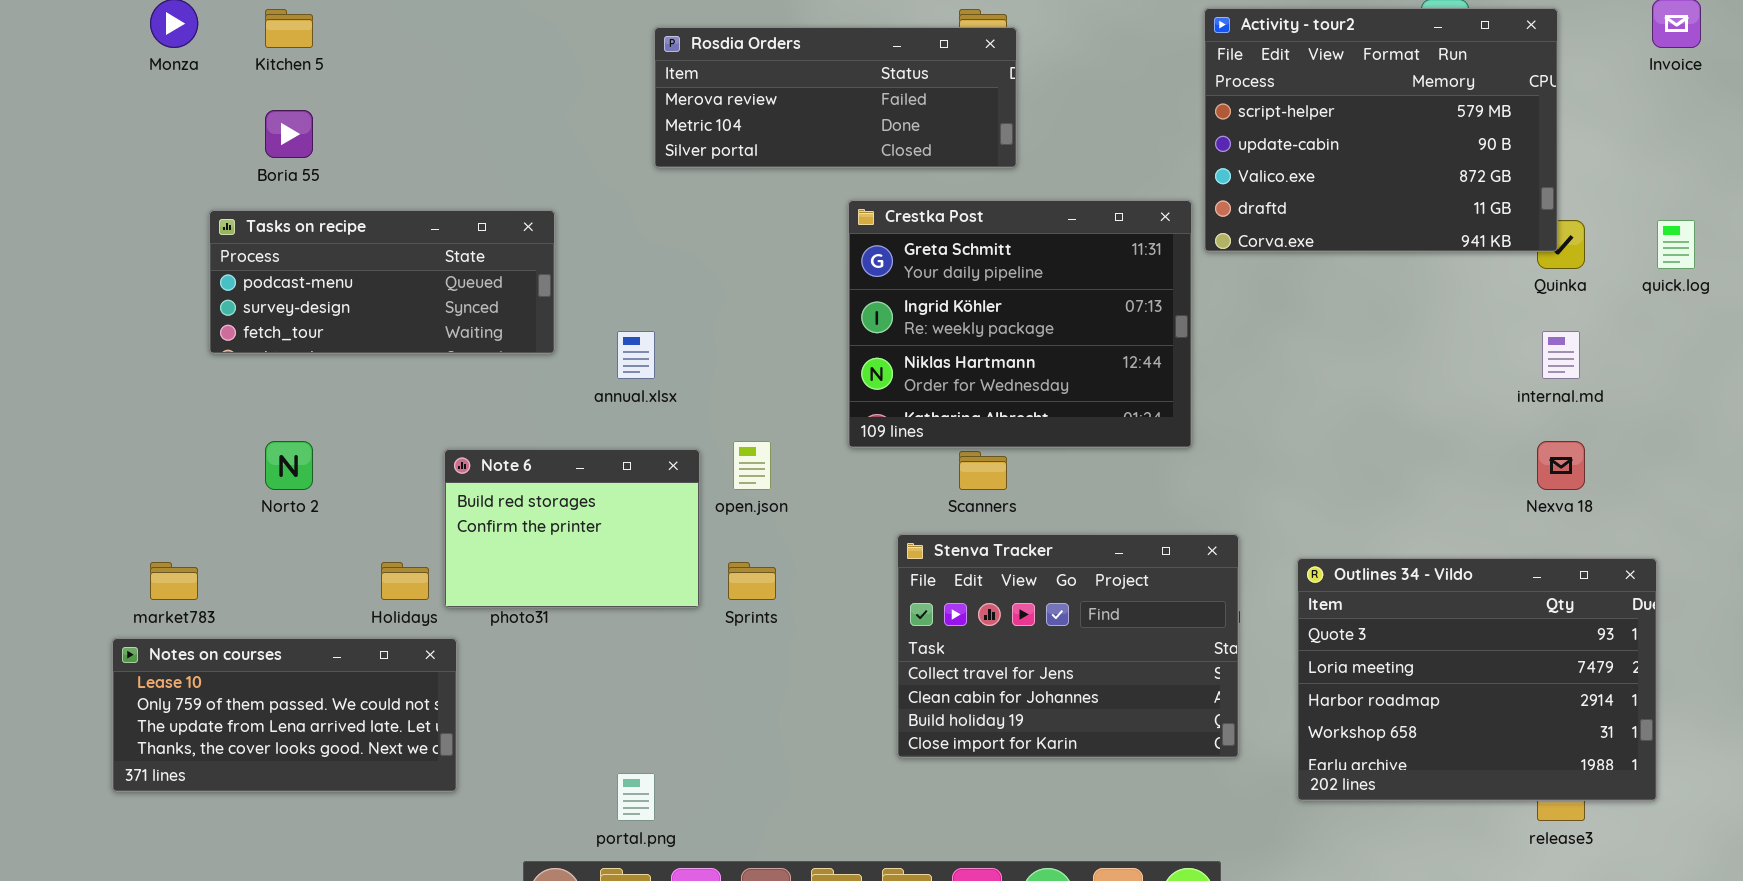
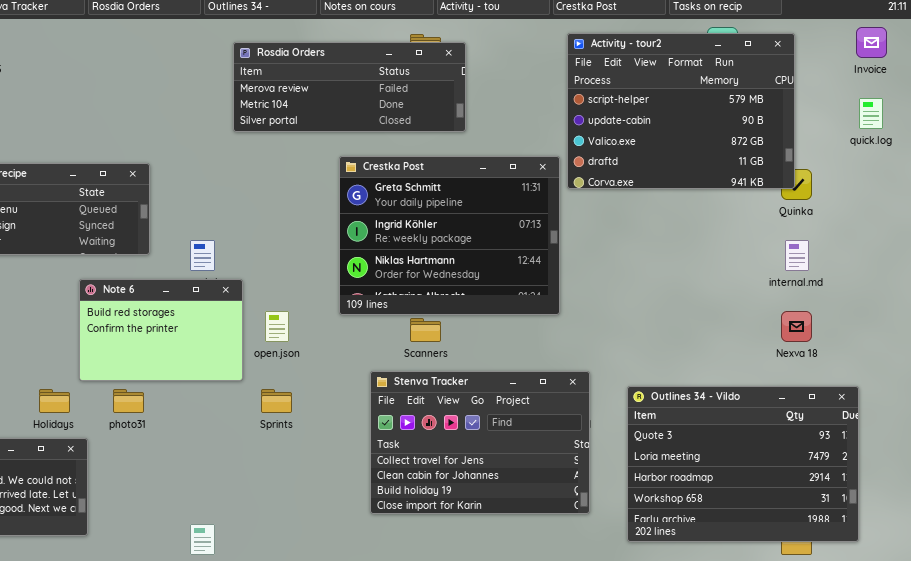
Rosdia Orders: [654,27,1017,168] -> [233,42,466,132], moved
quick.log: [1657,220,1695,269] -> [859,98,883,129], moved
Note 6: [444,449,700,608] -> [79,279,243,381], moved

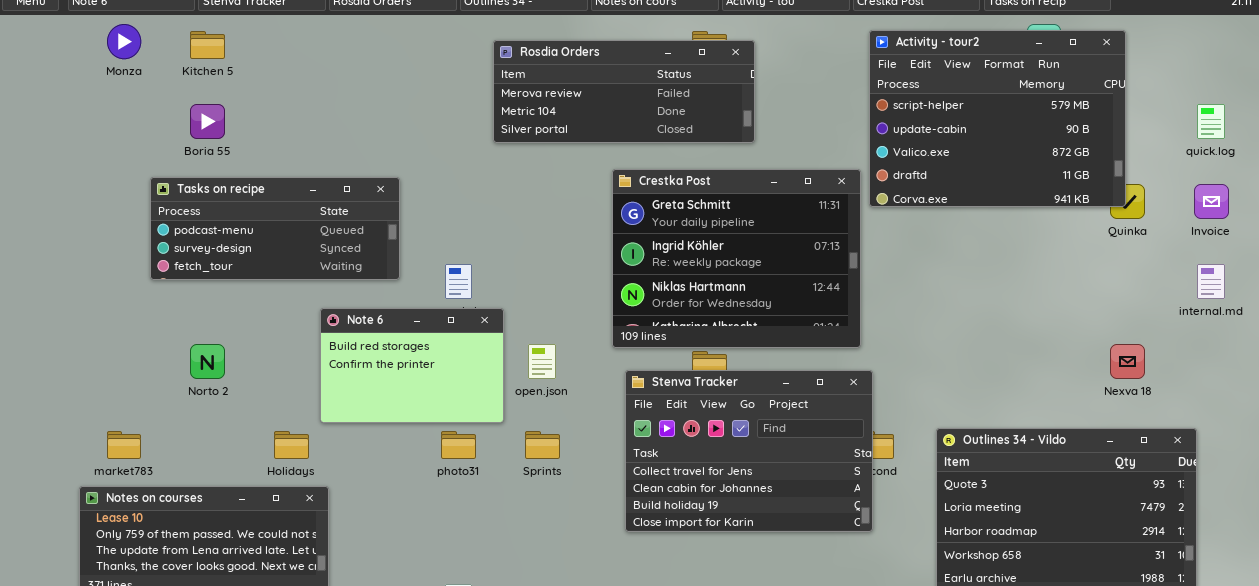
Invoice: [856,27,887,58] -> [1194,184,1229,219], moved
internal.md: [785,240,809,271] -> [1197,264,1225,299], moved
Stenva Tracker: [370,371,590,514] -> [625,370,873,532], moved
photo31: [113,389,144,413] -> [441,431,476,459], moved

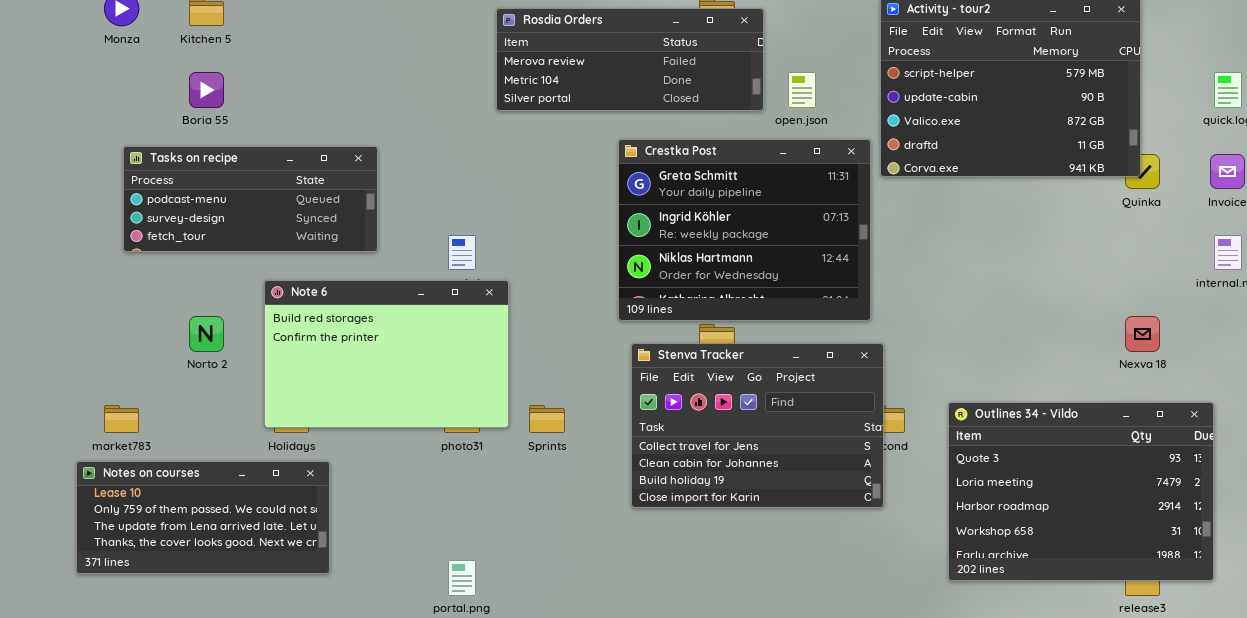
Tasks on recipe: [150,177,400,280] -> [123,146,378,252], moved
Note 6: [320,308,504,423] -> [264,280,509,428], resized
open.json: [528,344,556,379] -> [788,72,816,108], moved

